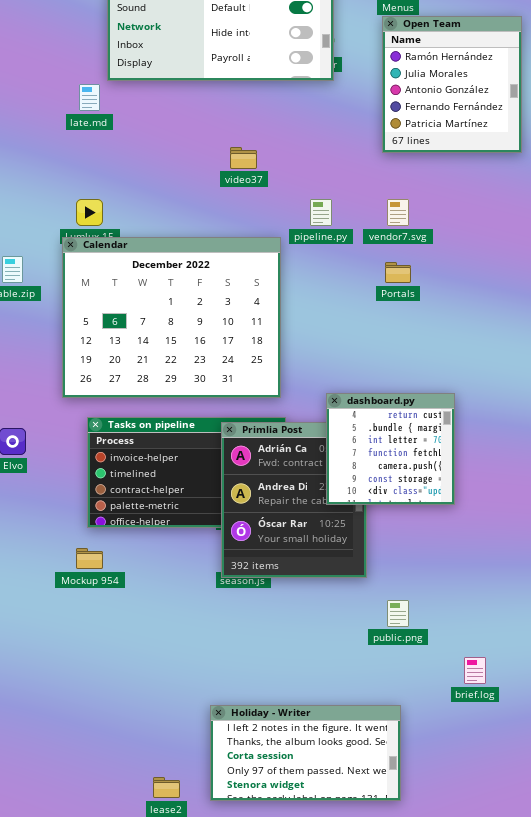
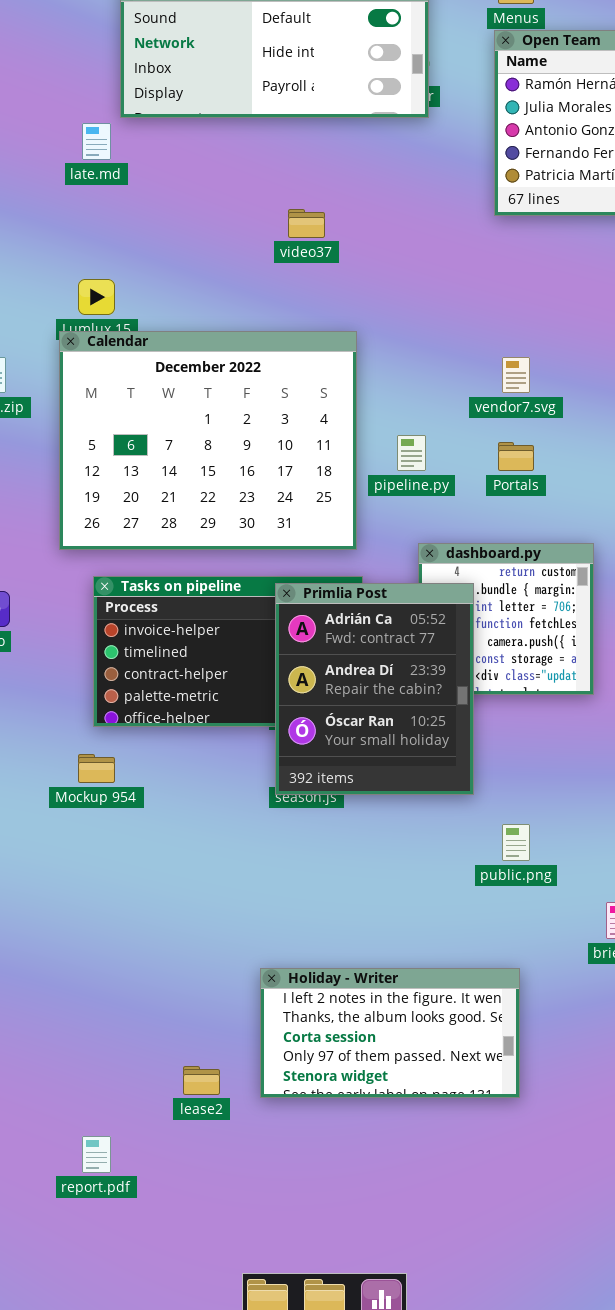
pipeline.py: [310,199,332,226] -> [397,435,426,471], moved
vendor7.svg: [387,199,409,226] -> [502,357,530,393], moved
Portals: [385,262,411,283] -> [498,442,534,471], moved
Primlia Post: [221,422,367,578] -> [275,583,474,795], raised

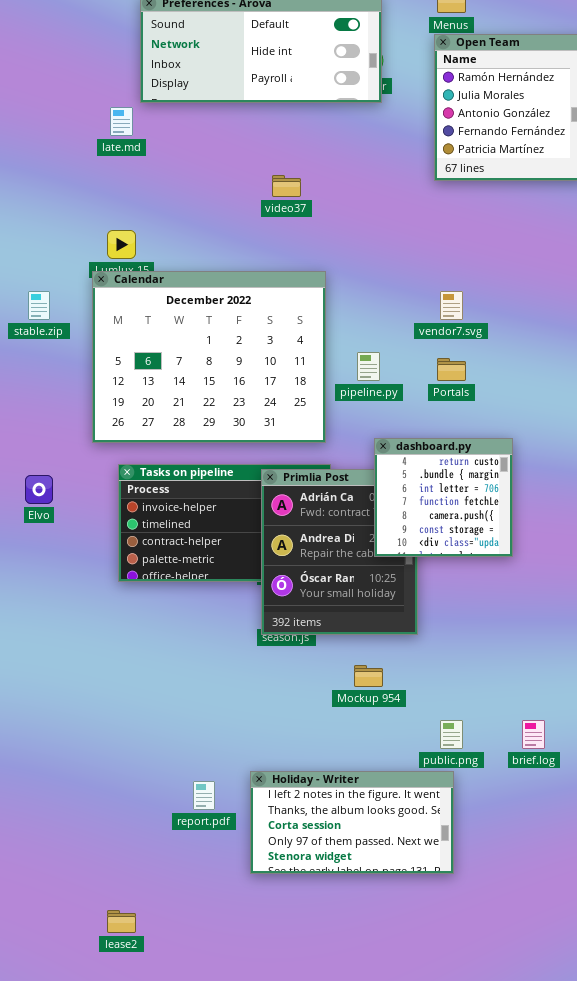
dashboard.py: [418,543,594,695] -> [374,438,513,557], raised
Mockup 954: [78,754,115,783] -> [354,665,383,687], moved
public.png: [502,824,530,861] -> [440,720,463,749], moved
lease2: [183,1066,220,1095] -> [107,910,136,933], moved
report.pdf: [82,1136,111,1173] -> [193,781,215,810], moved

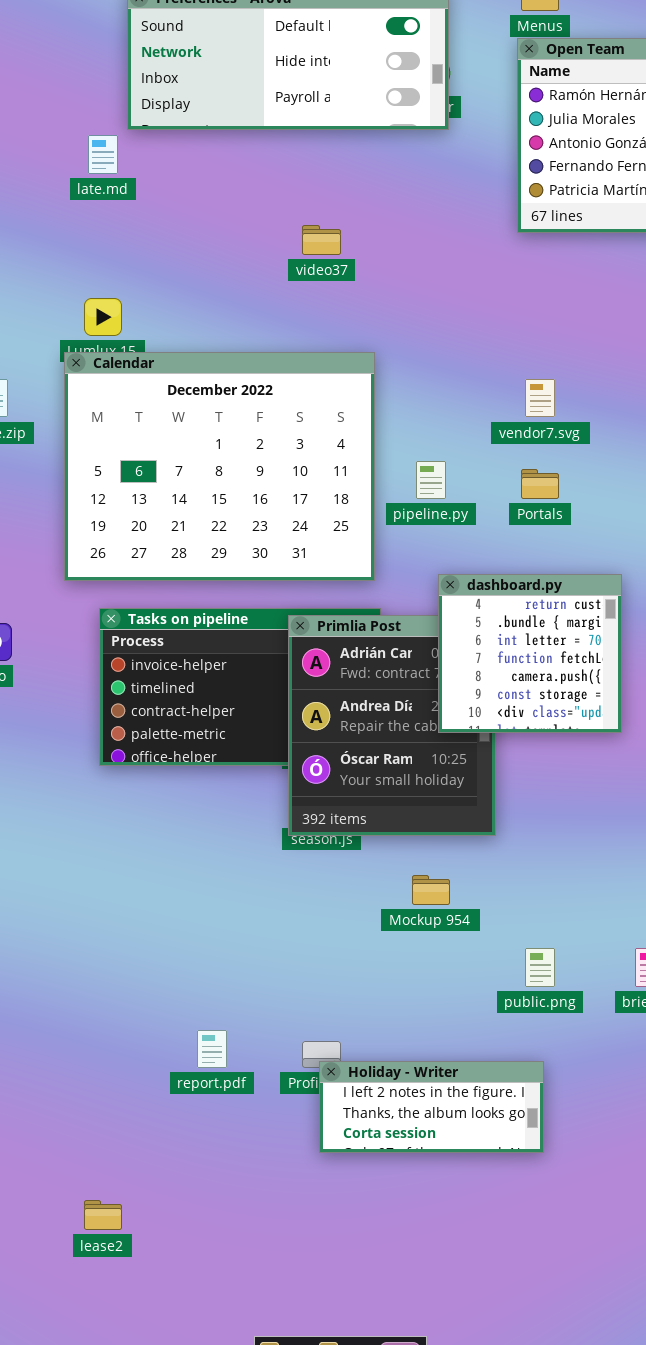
Holiday - Writer: [250,771,454,874] -> [319,1061,544,1153], resized

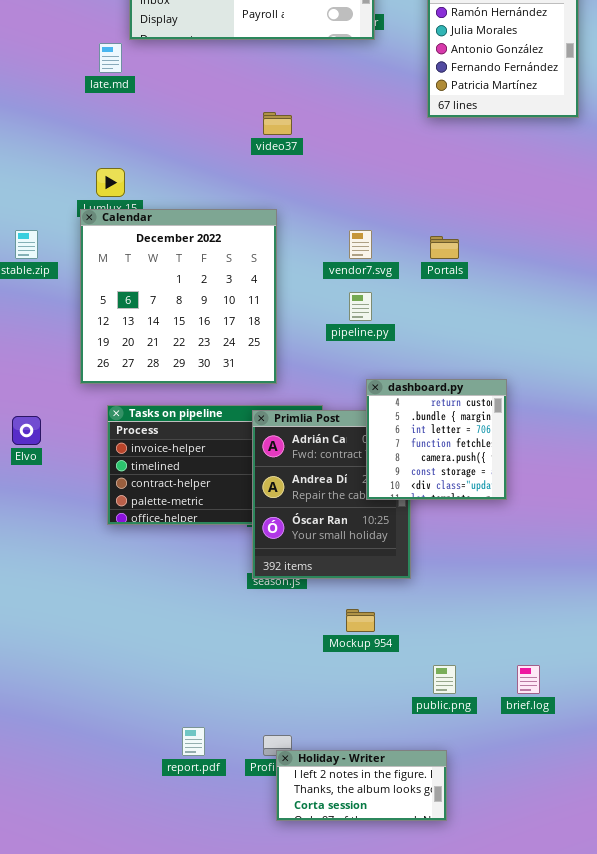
Calendar: [64,352,375,581] -> [80,209,277,384], resized
vendor7.svg: [525,379,555,417] -> [349,230,372,259], moved
Portals: [521,469,559,499] -> [430,236,459,259], moved

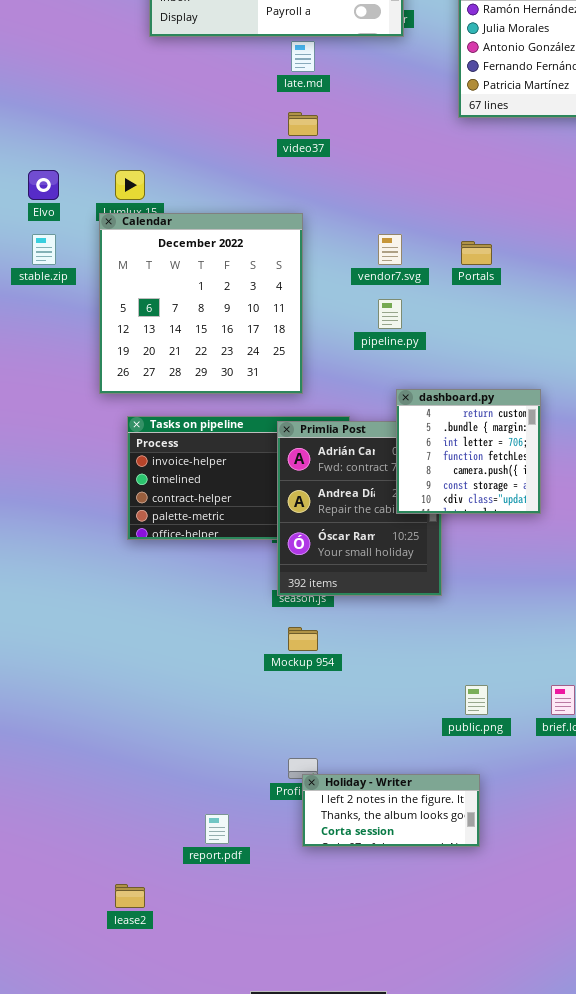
late.md: [99,43,122,73] -> [291,41,315,72], moved
Elvo: [12,416,41,445] -> [28,170,59,200], moved
Mockup 954: [346,609,375,632] -> [288,627,318,651], moved
report.pdf: [182,727,205,756] -> [205,814,229,844], moved

